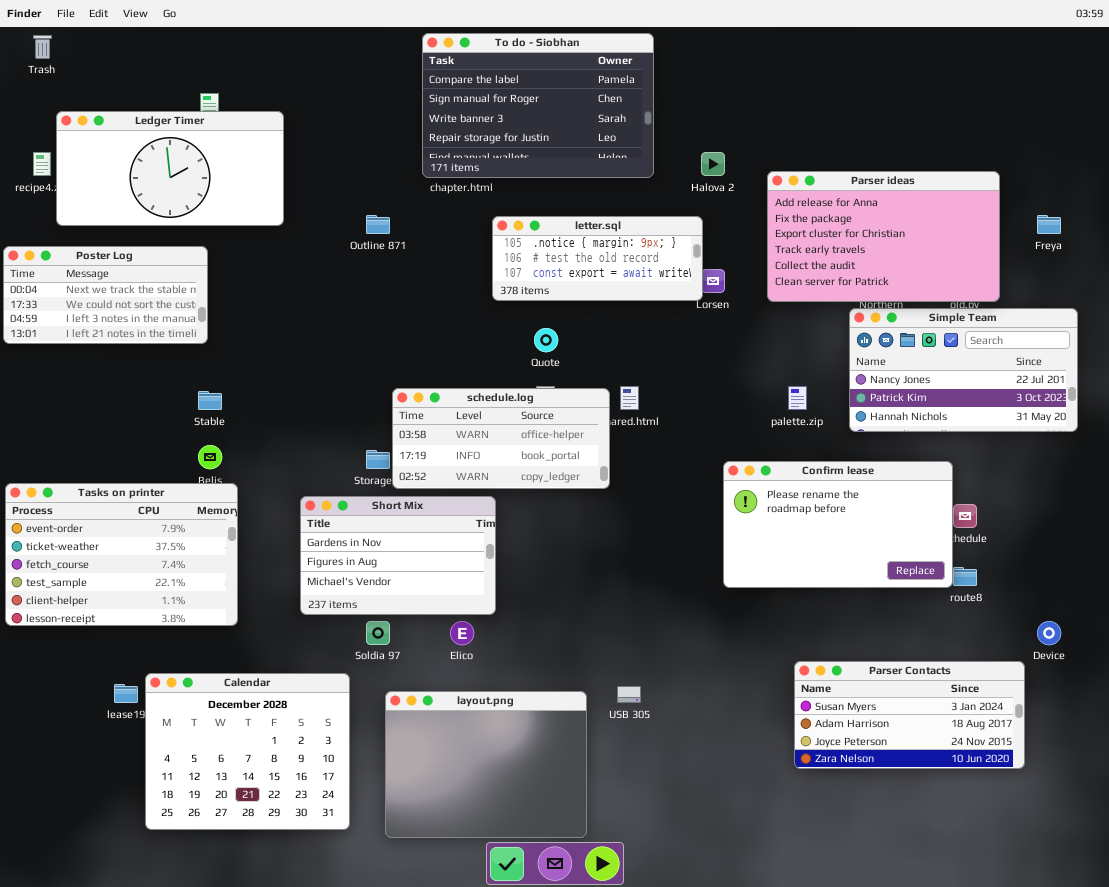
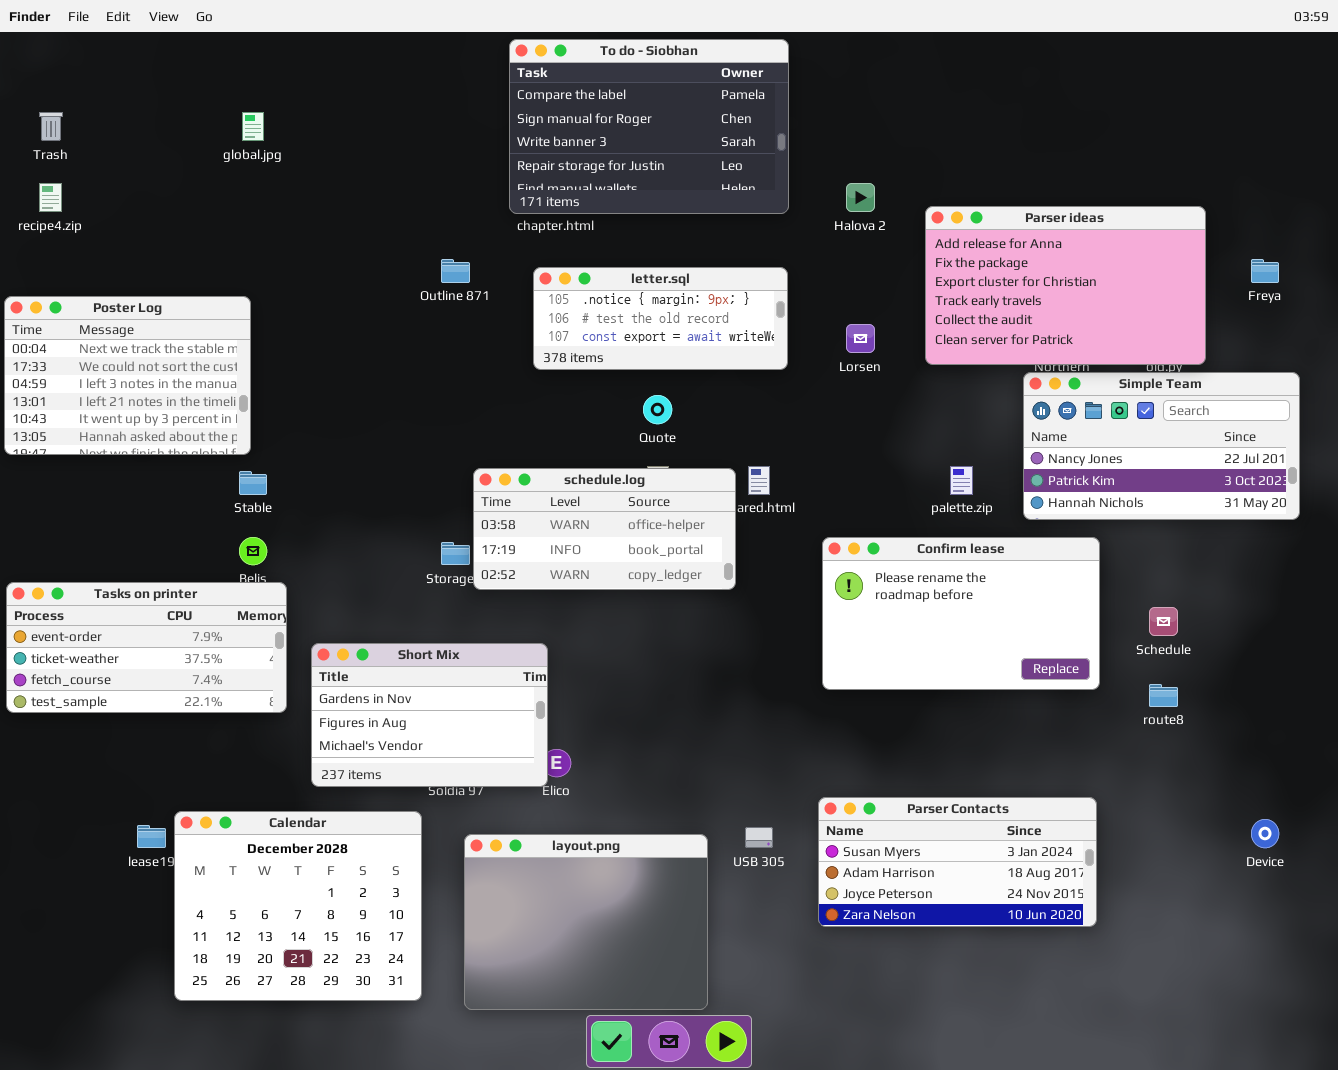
Trash: [33,35,52,59] -> [39,112,63,141], moved
Ledger Timer: [56,111,284,226] -> none, closed
letter.sql: [492,216,703,301] -> [533,267,788,370], moved
Poster Log: [3,246,208,344] -> [4,296,251,455], resized
Confirm lease: [723,461,953,588] -> [822,537,1100,690], moved
Tasks on printer: [5,483,238,626] -> [6,582,287,713], resized
Short Mix: [300,496,496,615] -> [311,643,548,787], moved
Device: [1037,621,1061,645] -> [1251,819,1279,848], moved
Parser Contacts: [794,661,1025,769] -> [818,797,1097,927], moved

